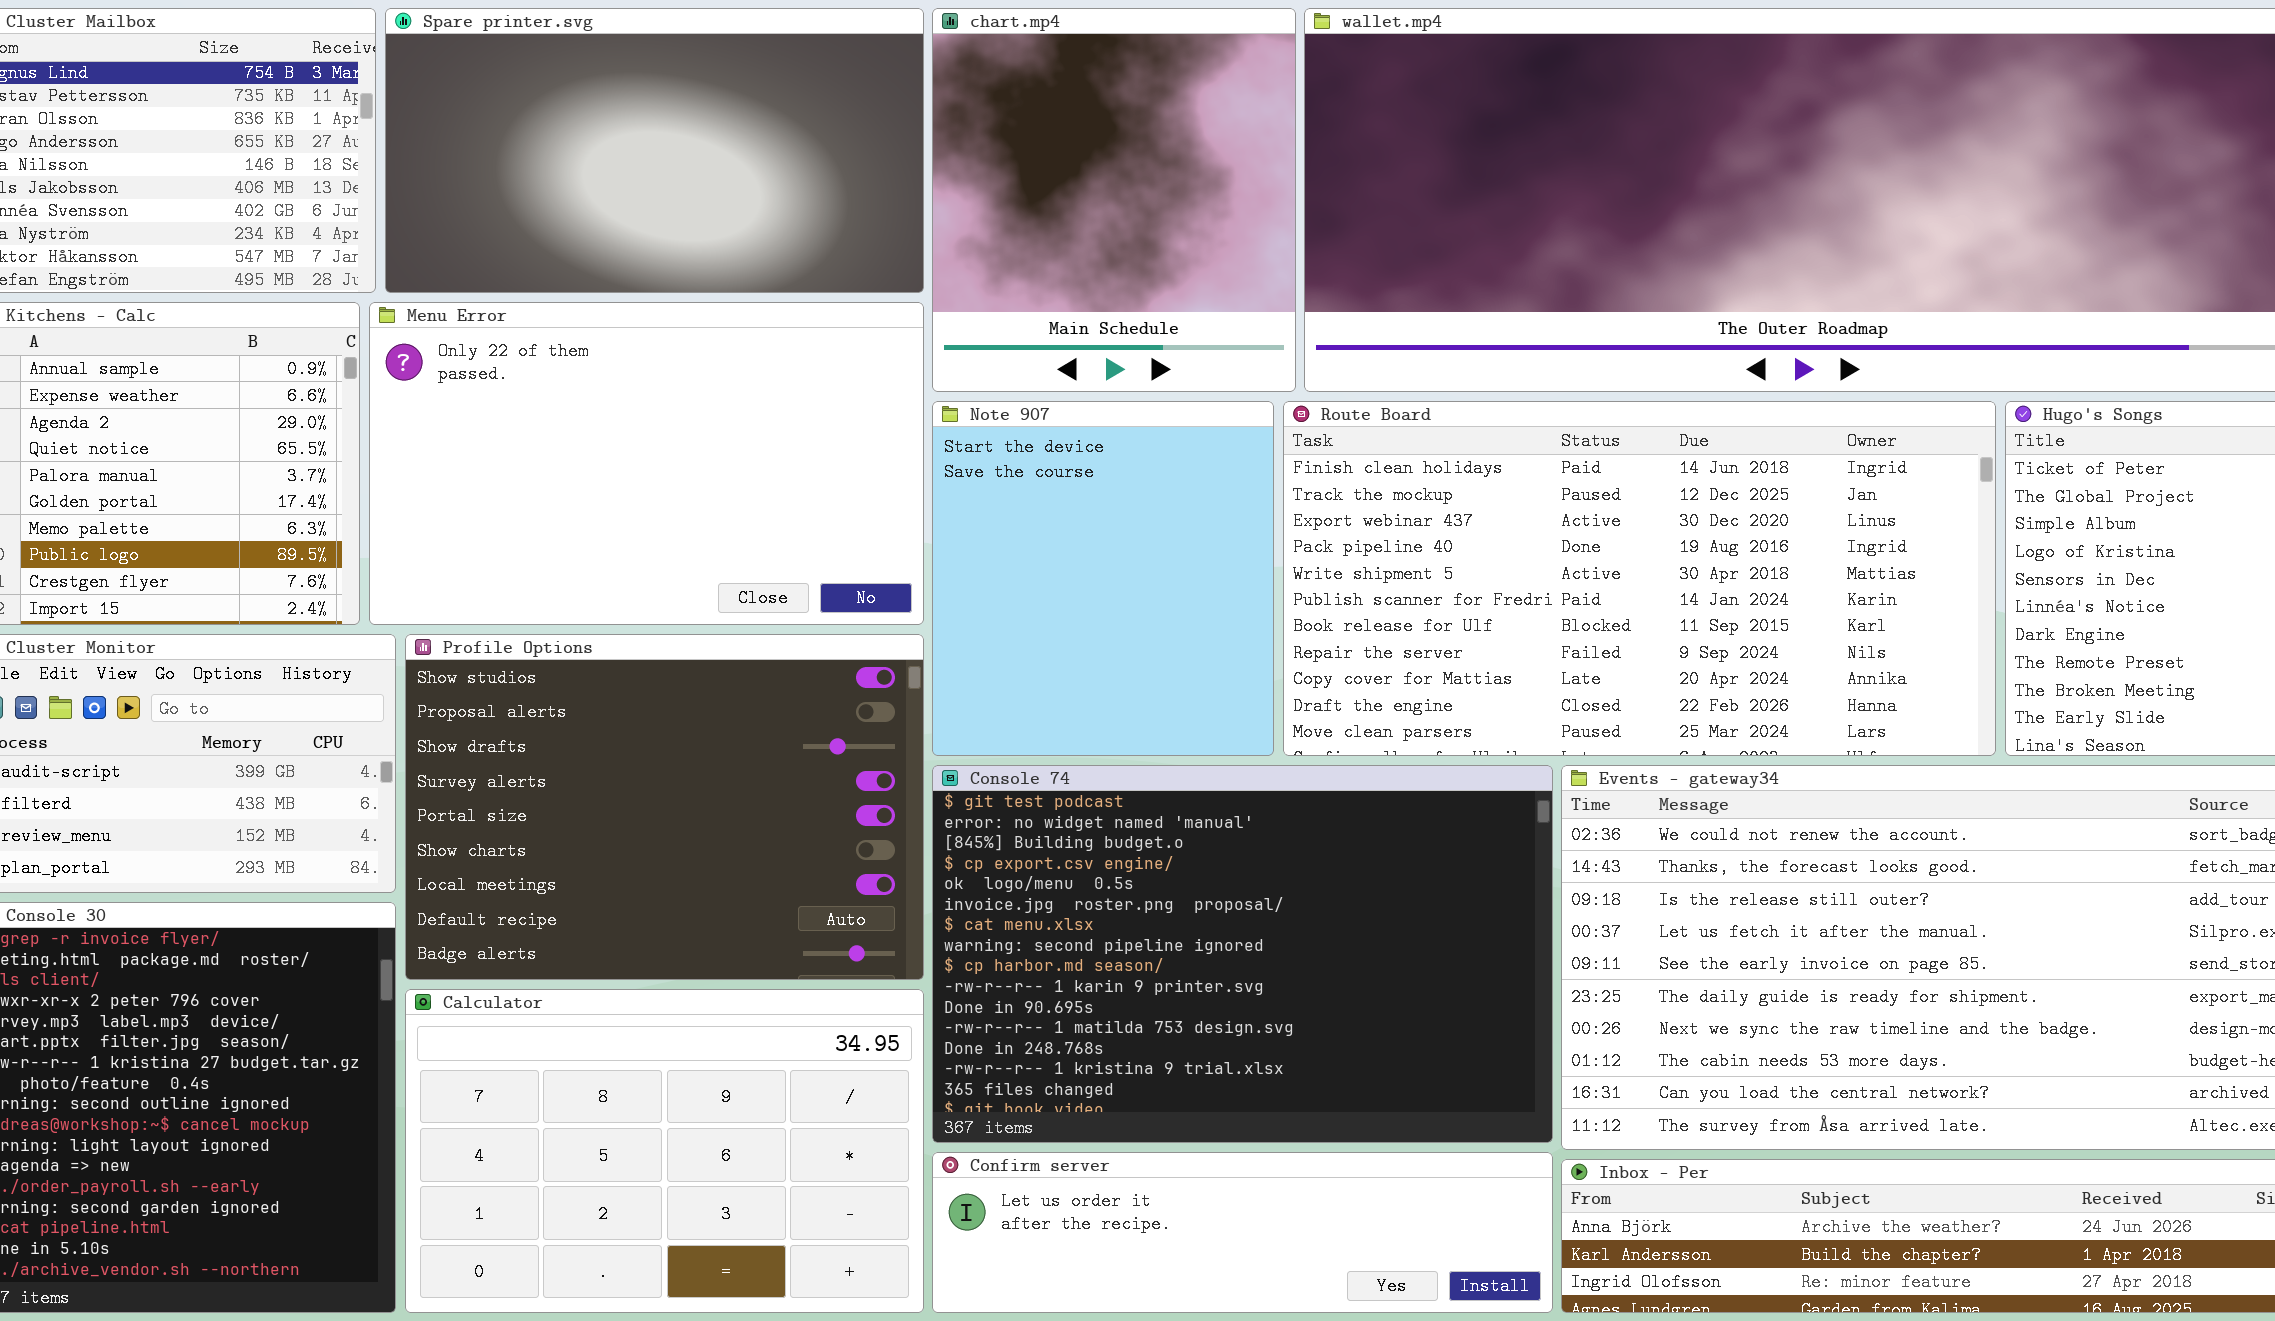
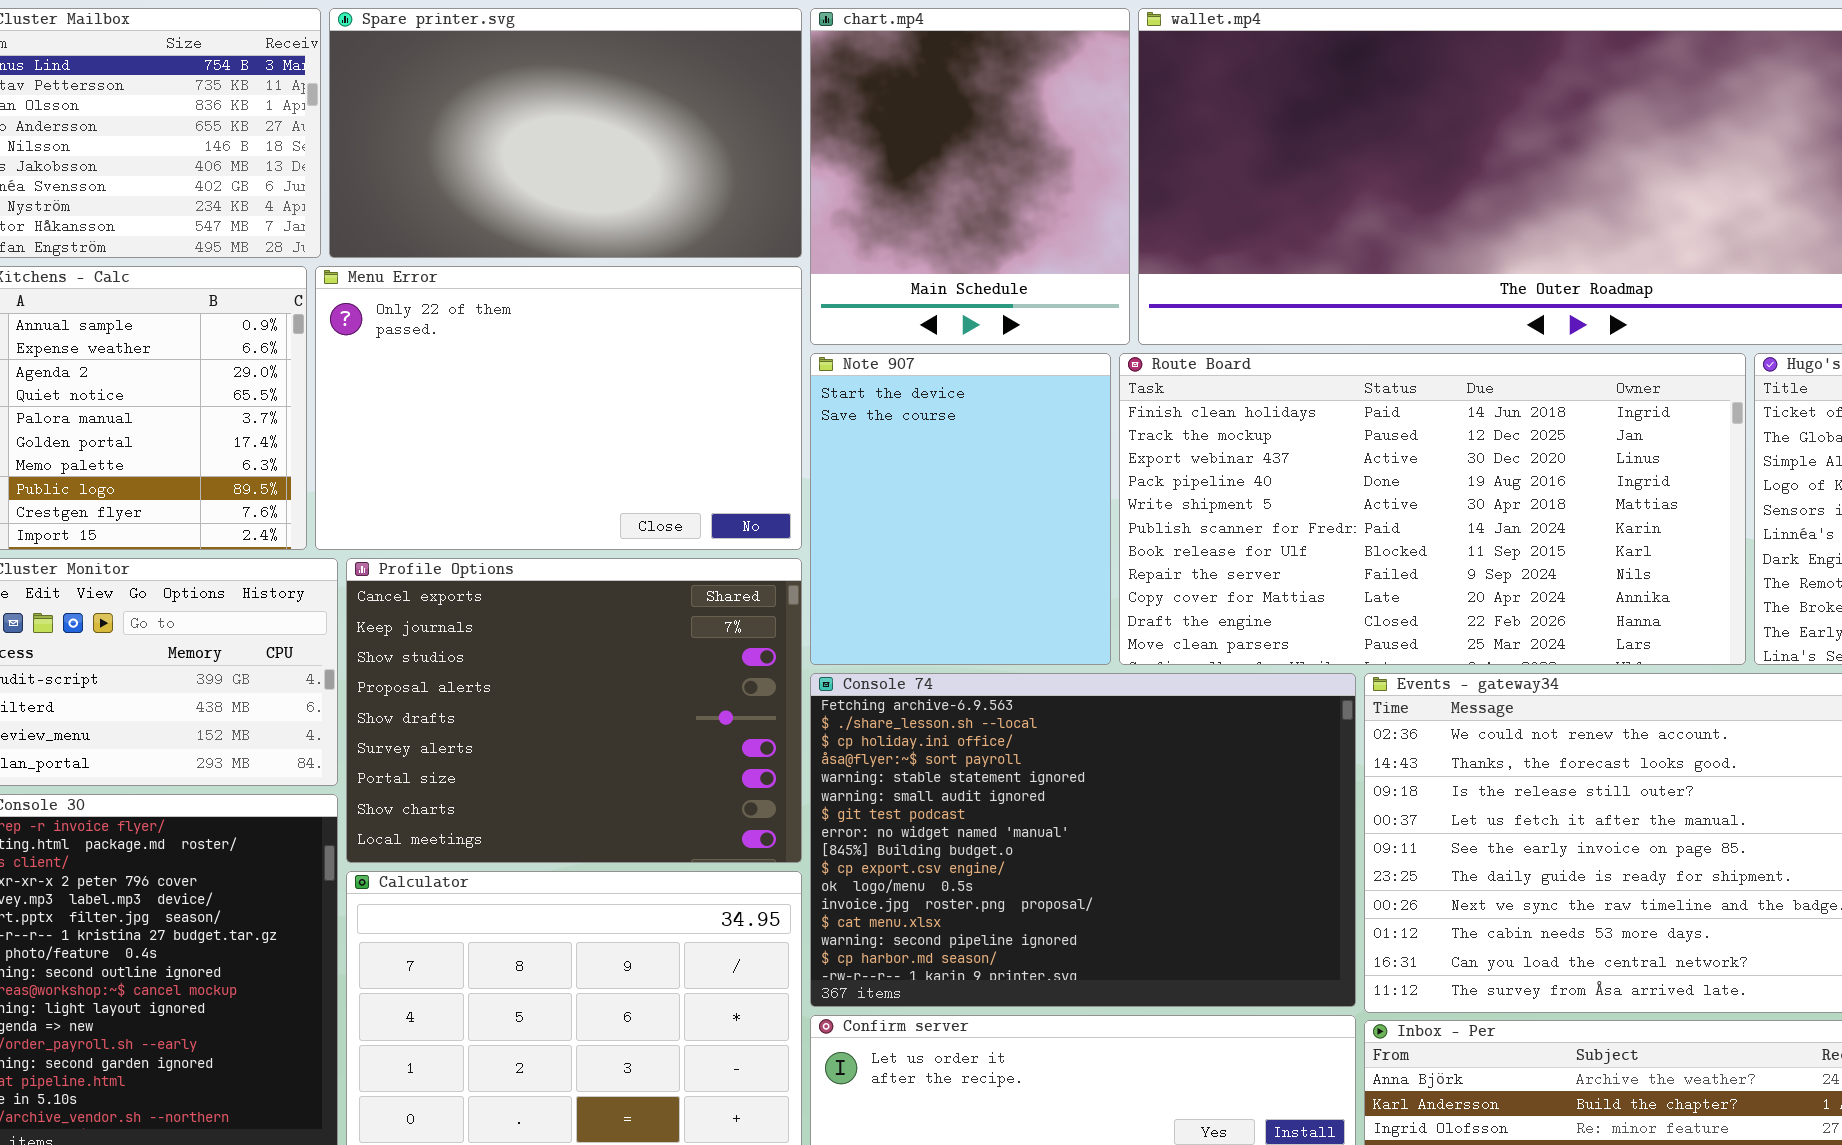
Profile Options: [405,634,924,980] -> [346,558,802,863], scrolled up 2 rows
Console 74: [932,765,1553,1143] -> [810,673,1356,1007], scrolled up 6 rows

